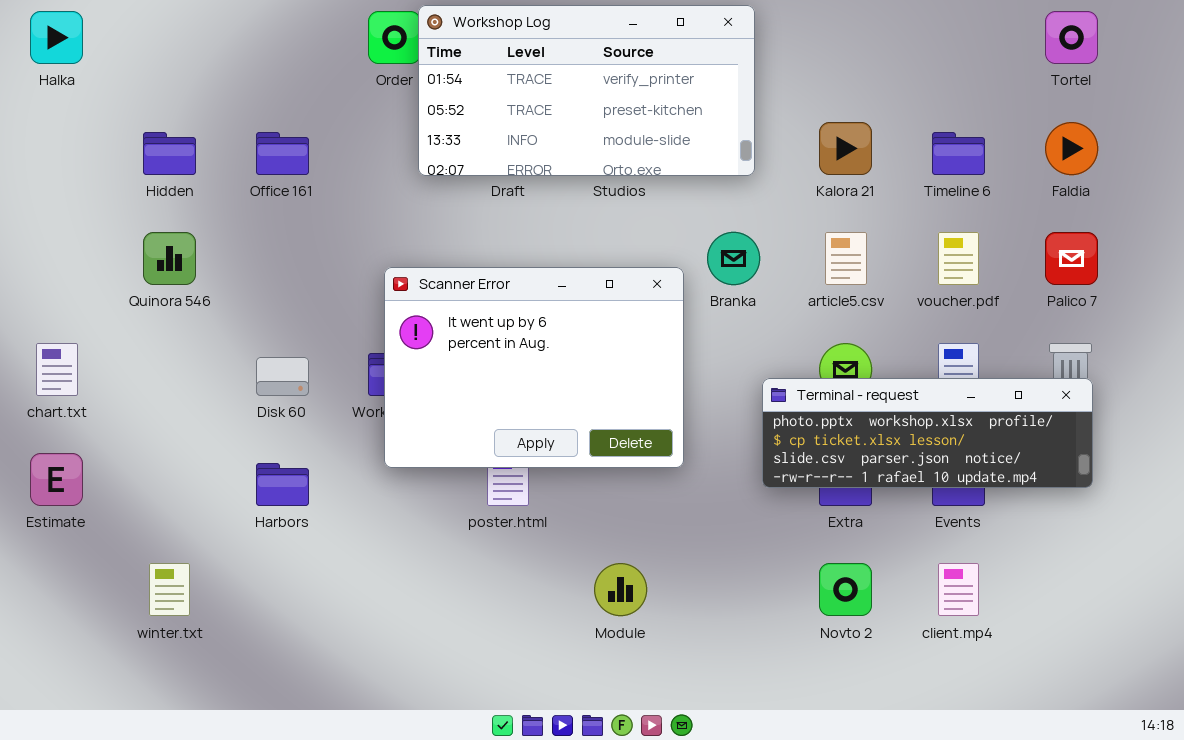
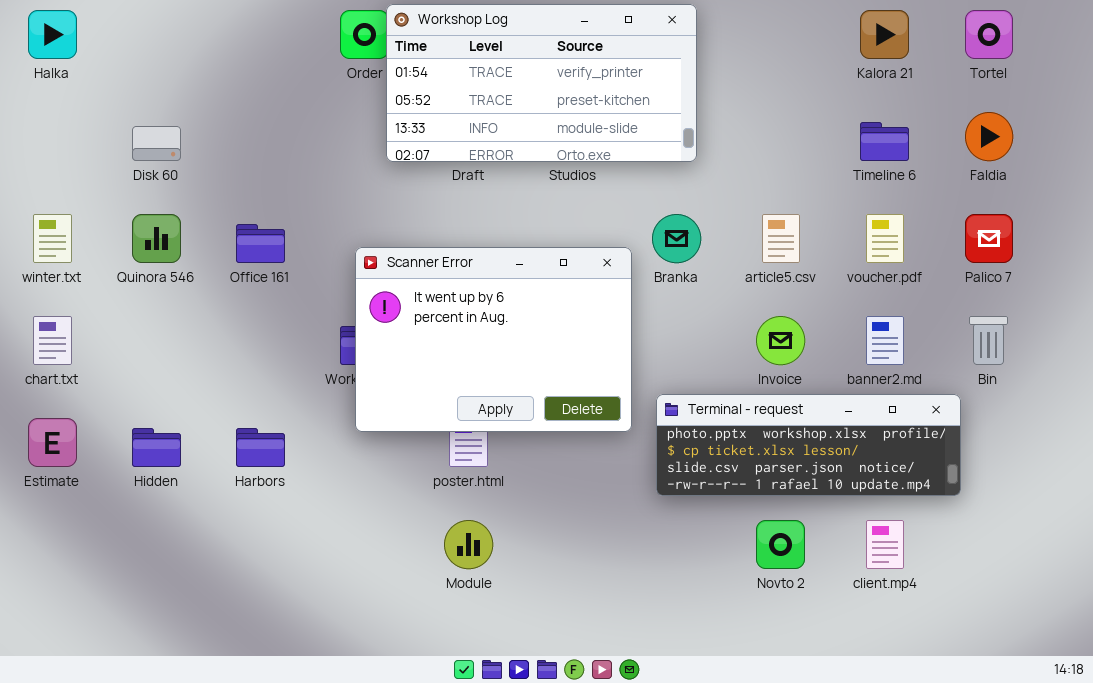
Kalora 21: [819,122,872,175] -> [860,10,909,59], moved
Hidden: [143,132,196,175] -> [132,428,181,467], moved
Office 161: [256,132,309,175] -> [236,224,285,263], moved
Disk 60: [256,357,309,396] -> [132,126,181,161], moved
Terminal - request: [762,378,1093,488] -> [656,394,961,496], moved
winter.txt: [149,563,190,616] -> [33,214,72,263], moved
Module: [594,563,647,616] -> [444,520,493,569], moved

